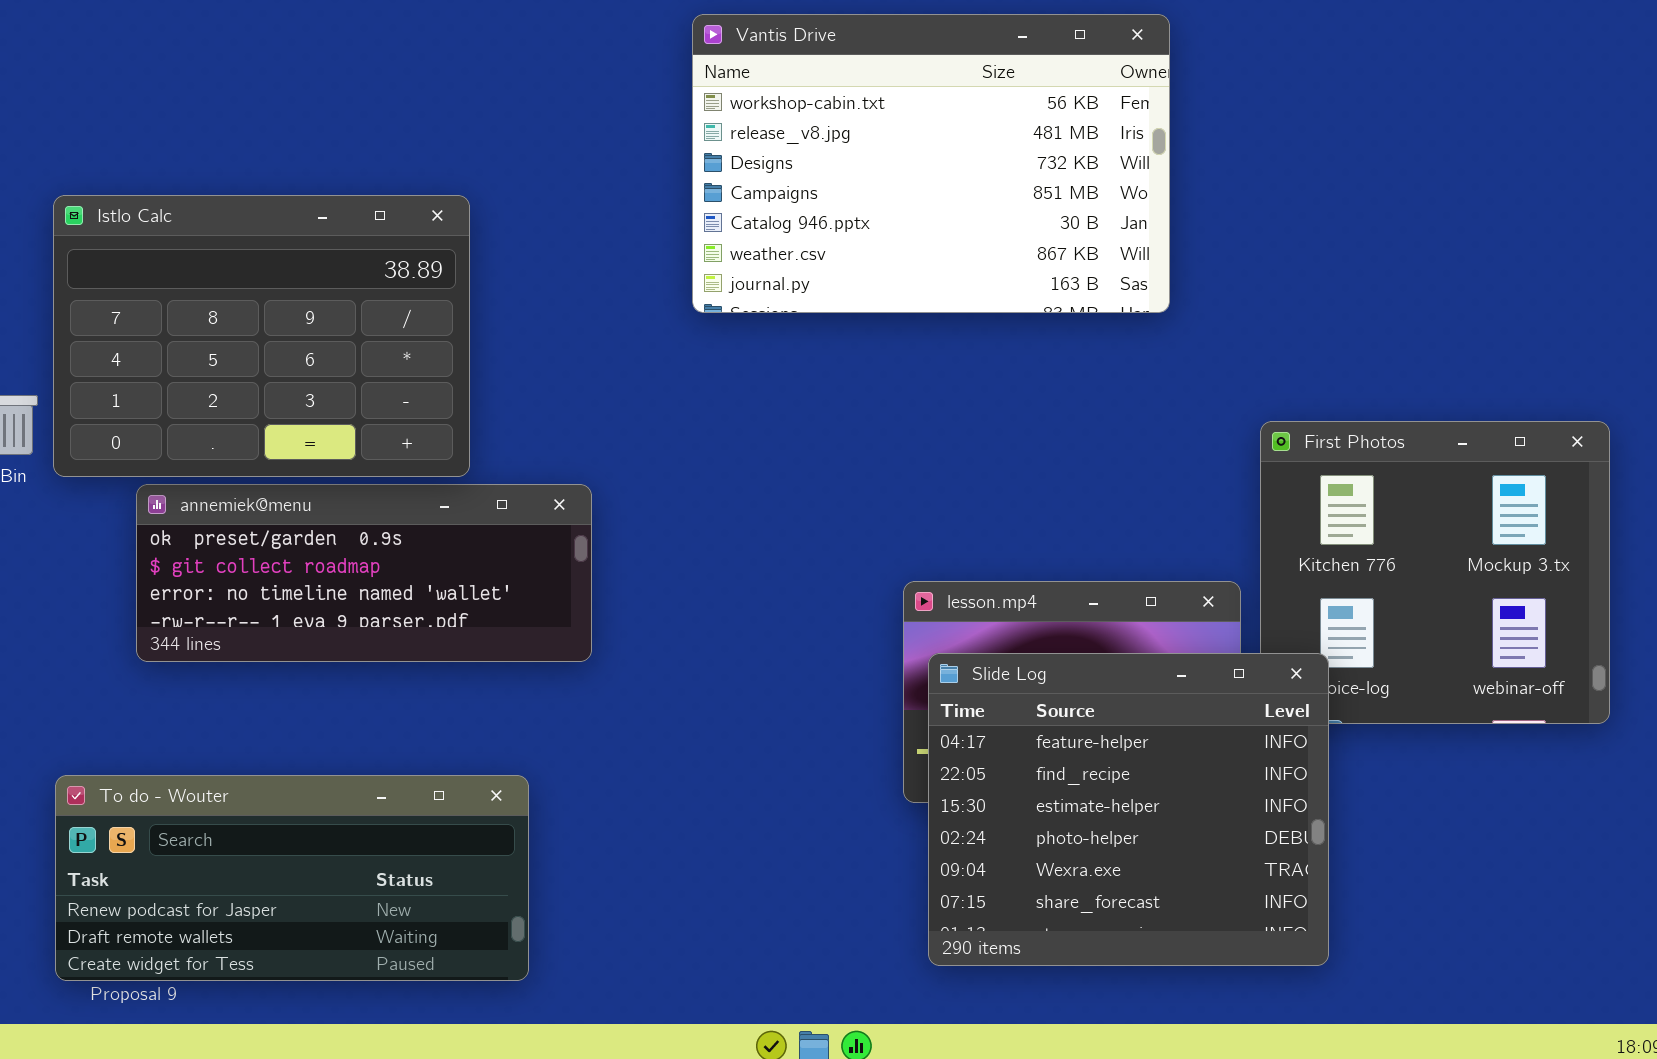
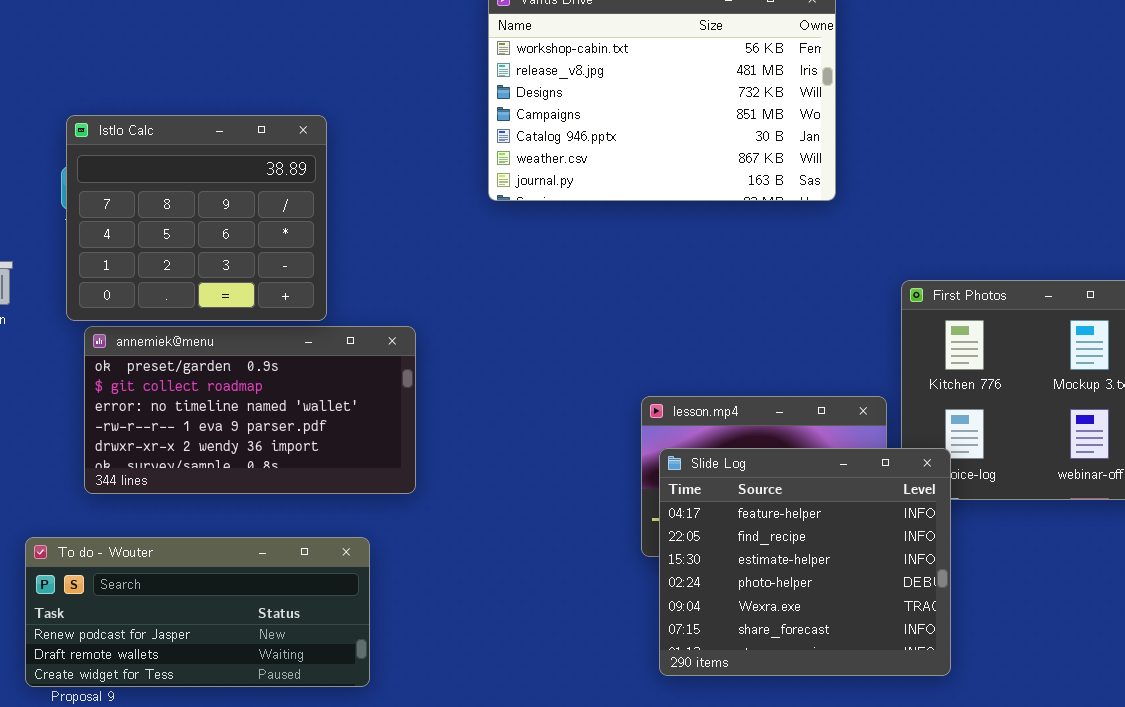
Istlo Calc: [53,195,470,477] -> [66,115,327,321], resized
annemiek@menu: [136,484,592,662] -> [84,326,416,494], resized

